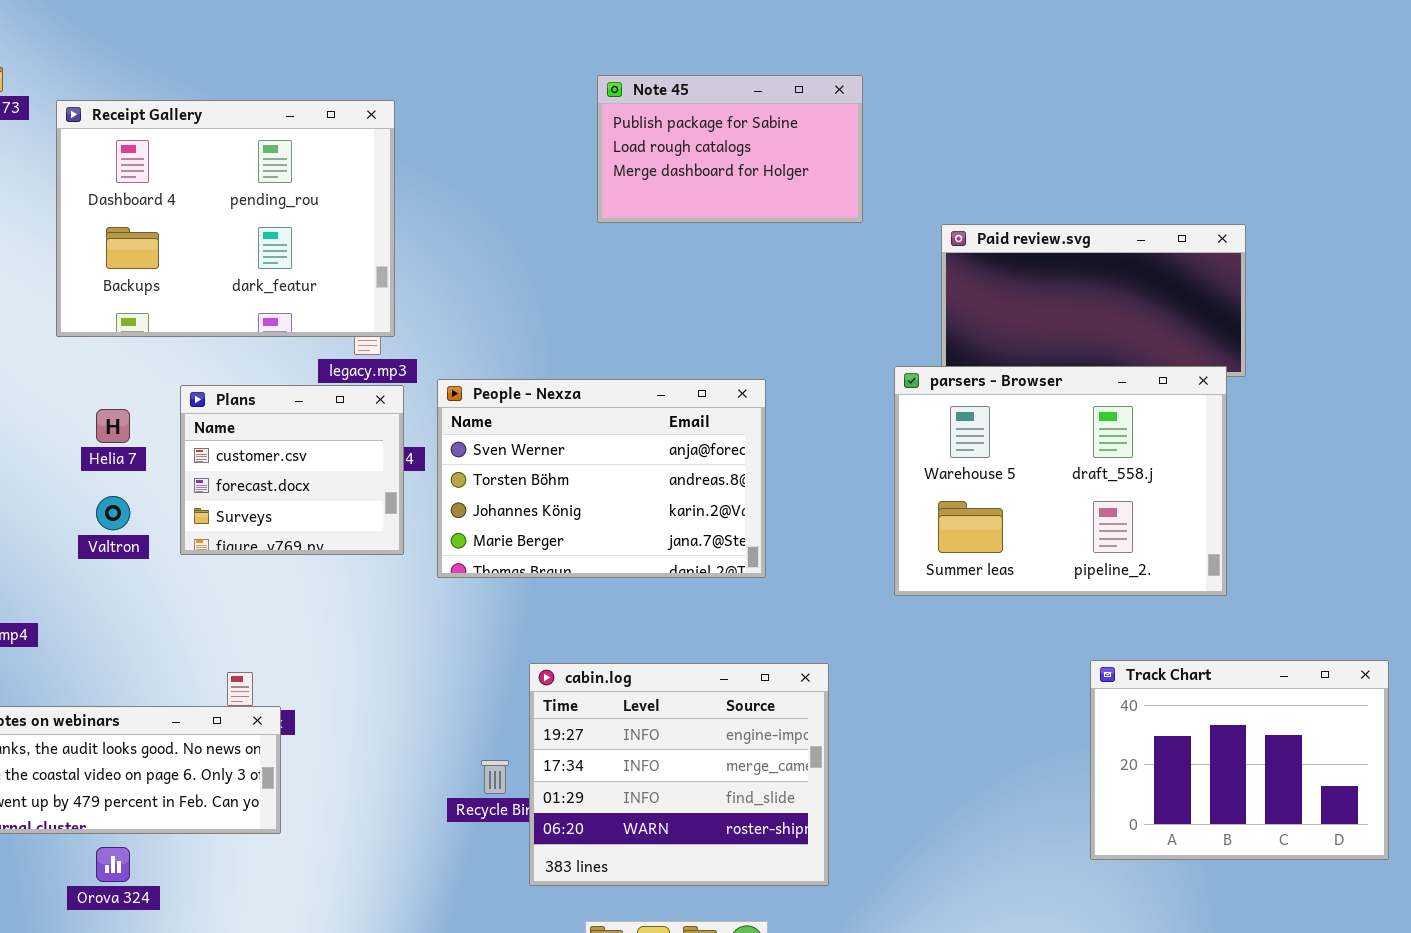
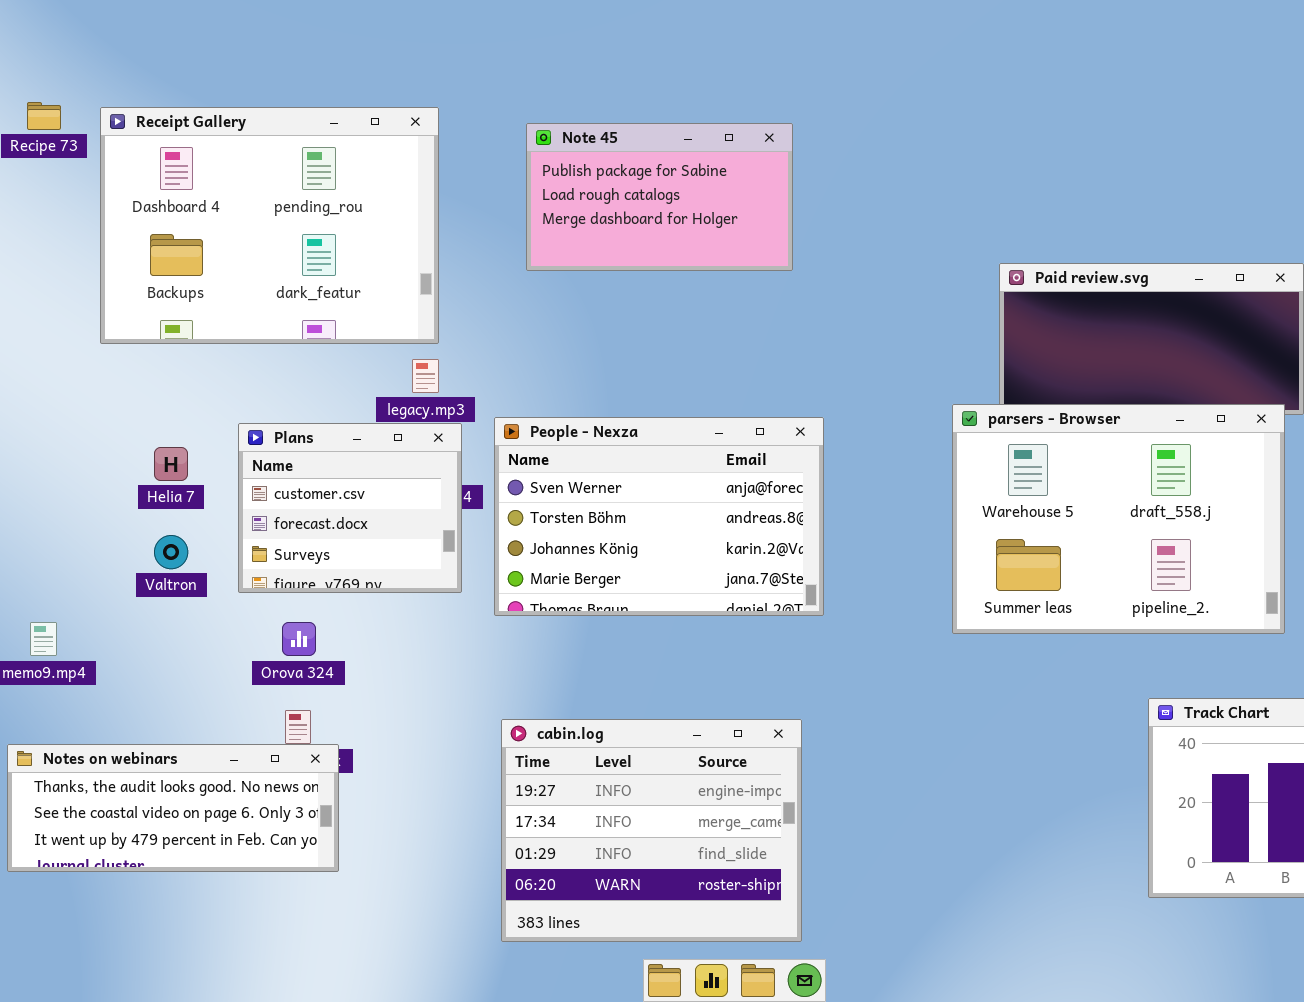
Note 45: [597,75,863,223] -> [526,123,793,271], moved
Receipt Gallery: [56,100,395,337] -> [100,107,439,344], moved
cabin.log: [529,663,829,886] -> [501,719,802,942], moved
Orova 324: [96,847,130,882] -> [282,622,316,656], moved

